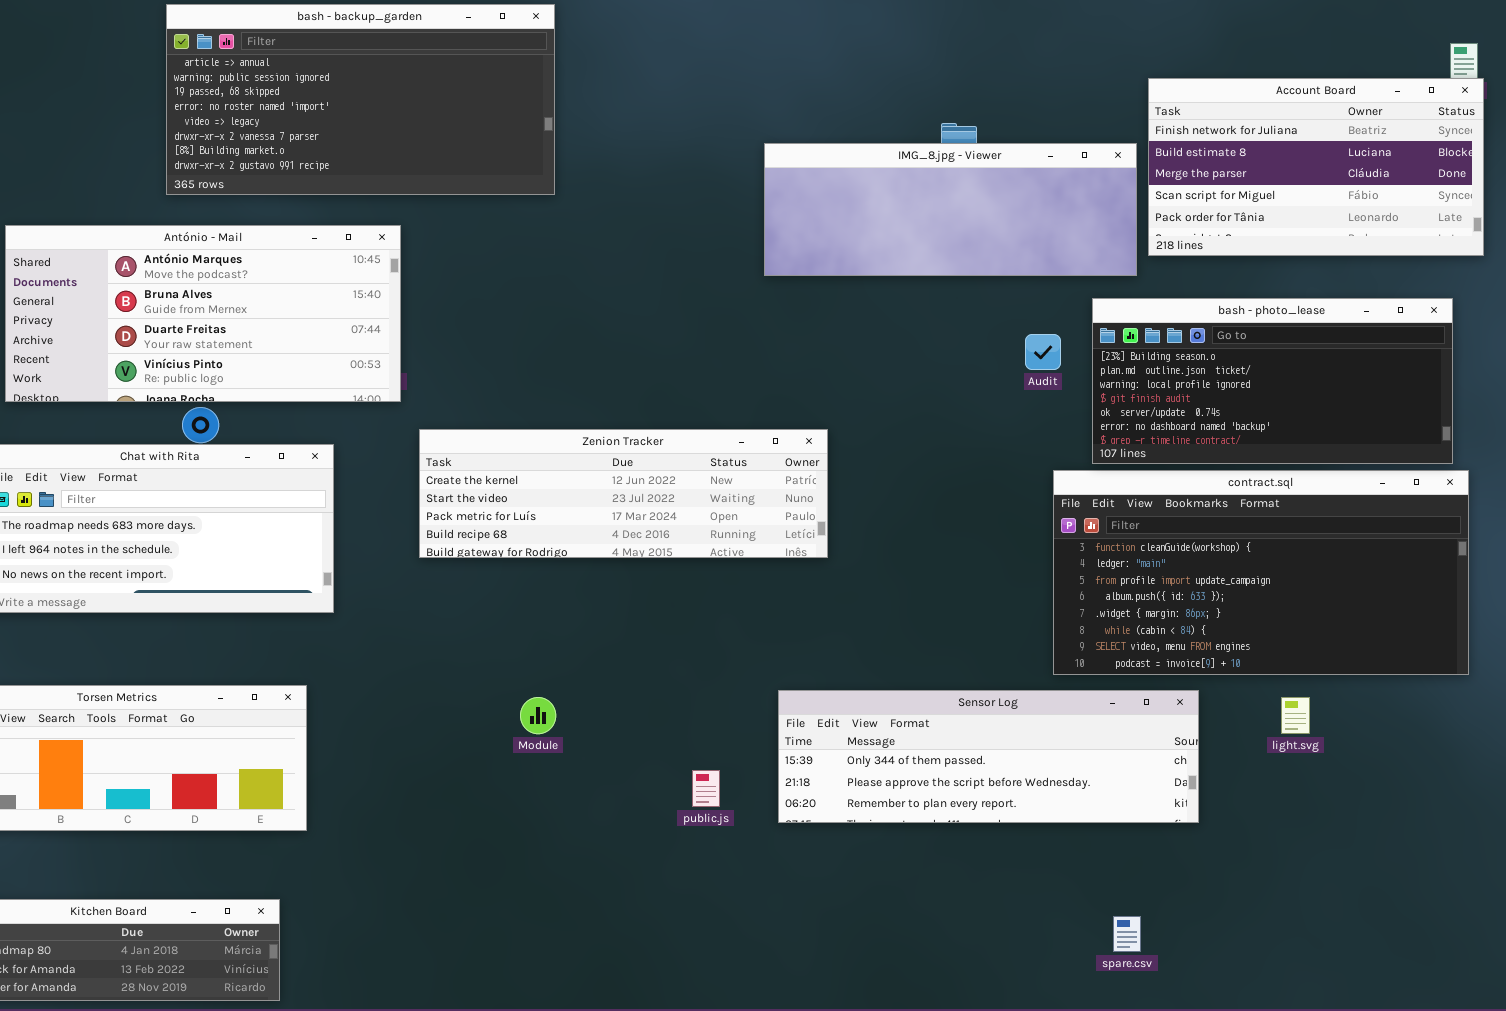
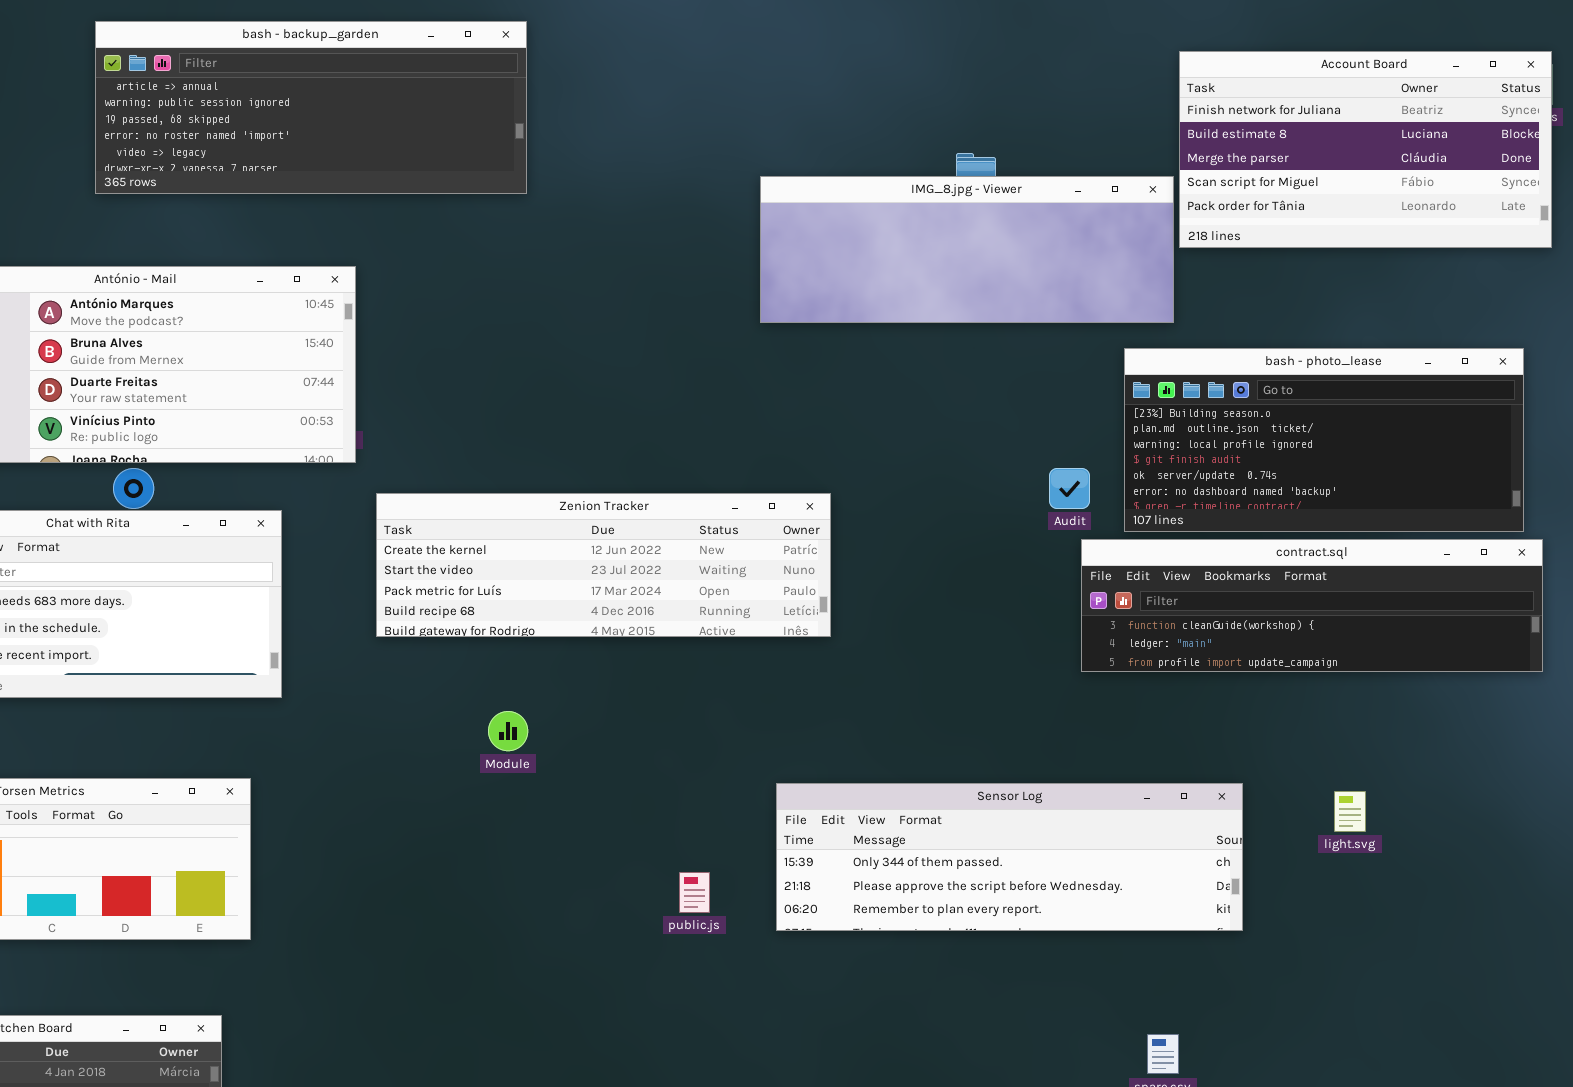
bash - backup_garden: [166,4,555,195] -> [95,21,527,194], resized
Account Board: [1148,78,1484,256] -> [1179,51,1552,248], moved
Audit: [1025,334,1061,370] -> [1049,468,1090,509], moved
contract.sql: [1053,470,1469,675] -> [1081,539,1543,672], resized
Module: [520,697,556,734] -> [488,711,528,751], moved

